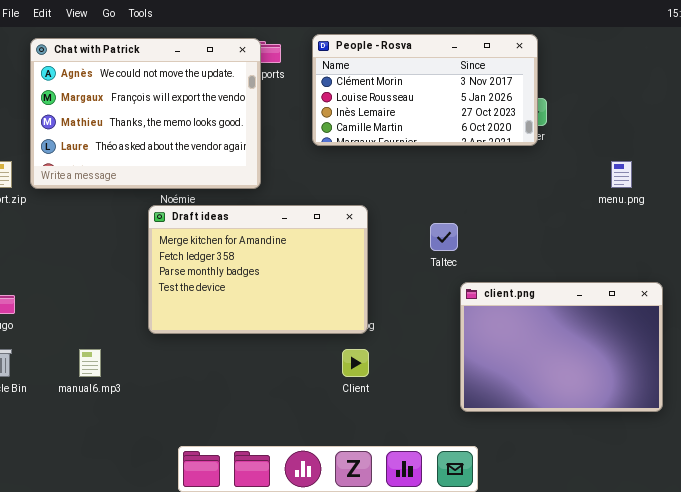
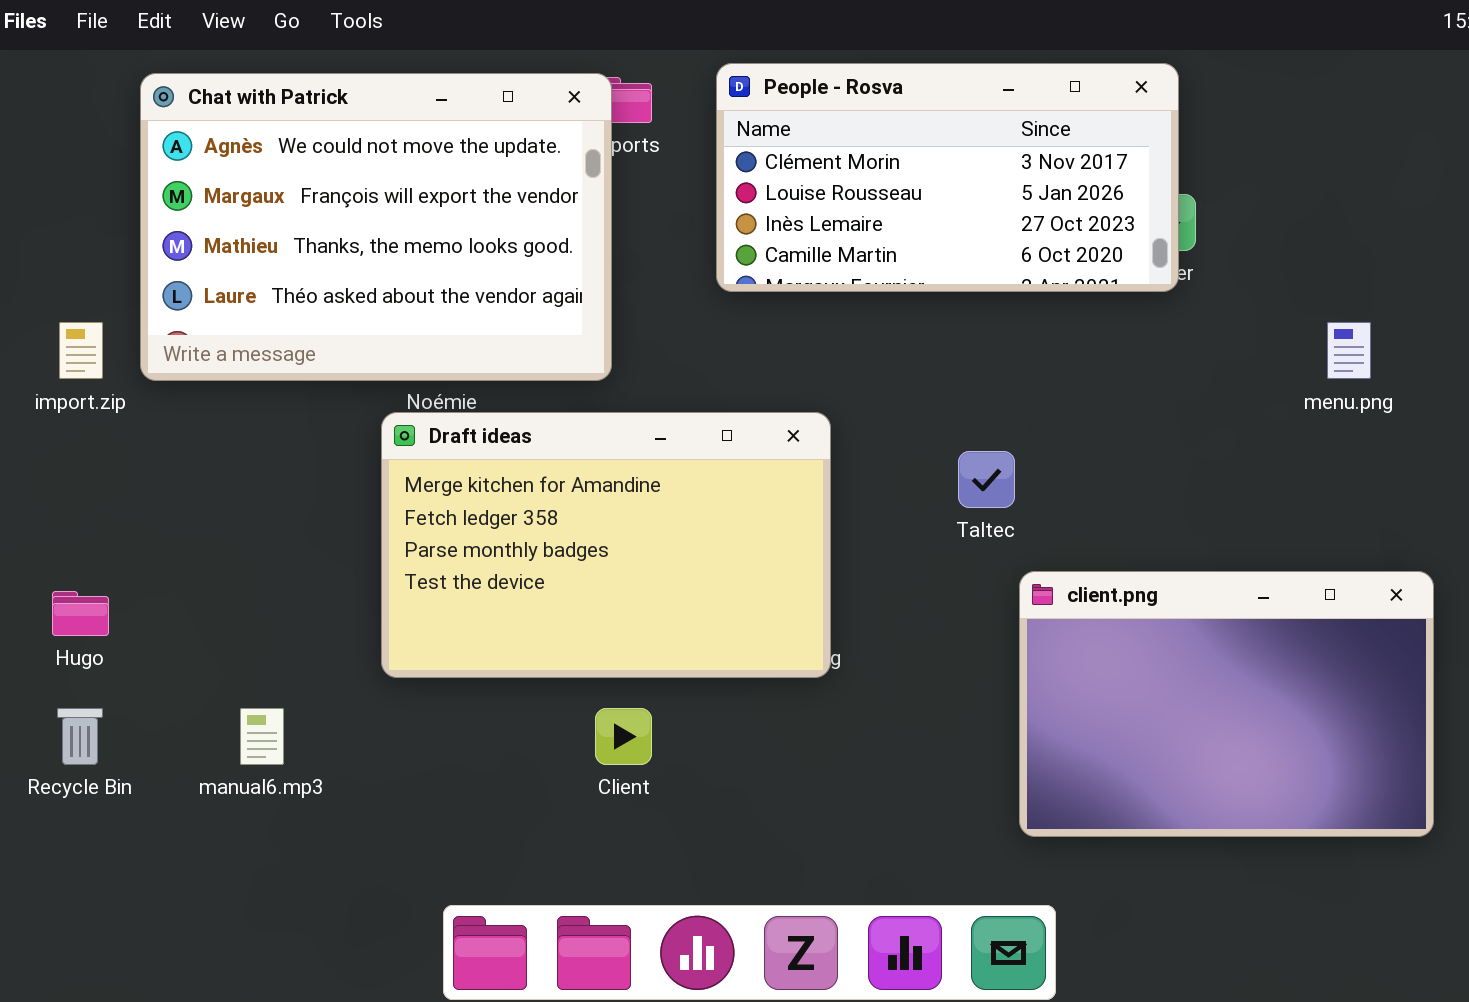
Client: [342,349,369,377] -> [595,708,652,765], moved

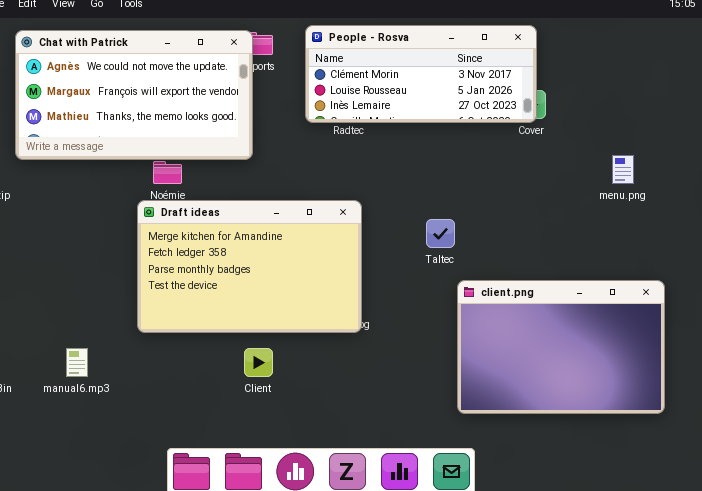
People - Rosva: [716,63,1179,292] -> [305,25,537,123], resized
Chat with Patrick: [140,73,612,381] -> [15,30,253,160], resized

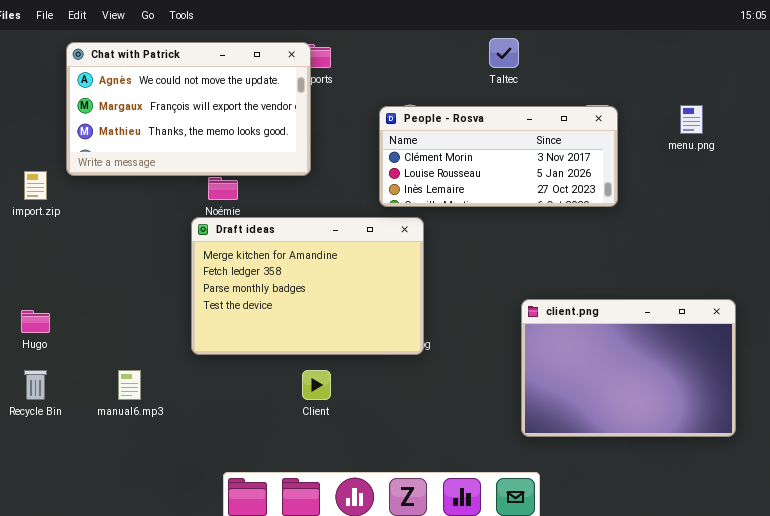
People - Rosva: [305,25,537,123] -> [379,106,618,207], moved
menu.png: [612,155,634,184] -> [680,105,703,134], moved
Taltec: [426,219,455,248] -> [489,38,519,68], moved

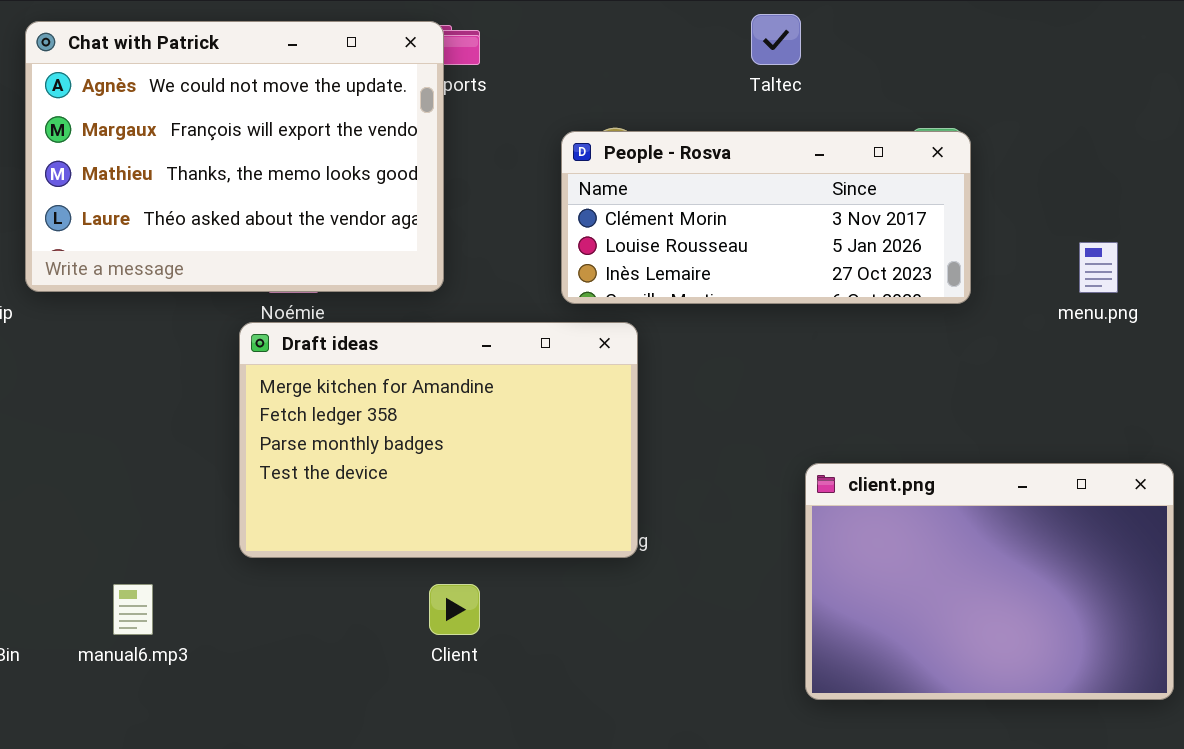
Chat with Patrick: [66,42,311,176] -> [25,21,444,292], resized
menu.png: [680,105,703,134] -> [1079,242,1118,293], moved

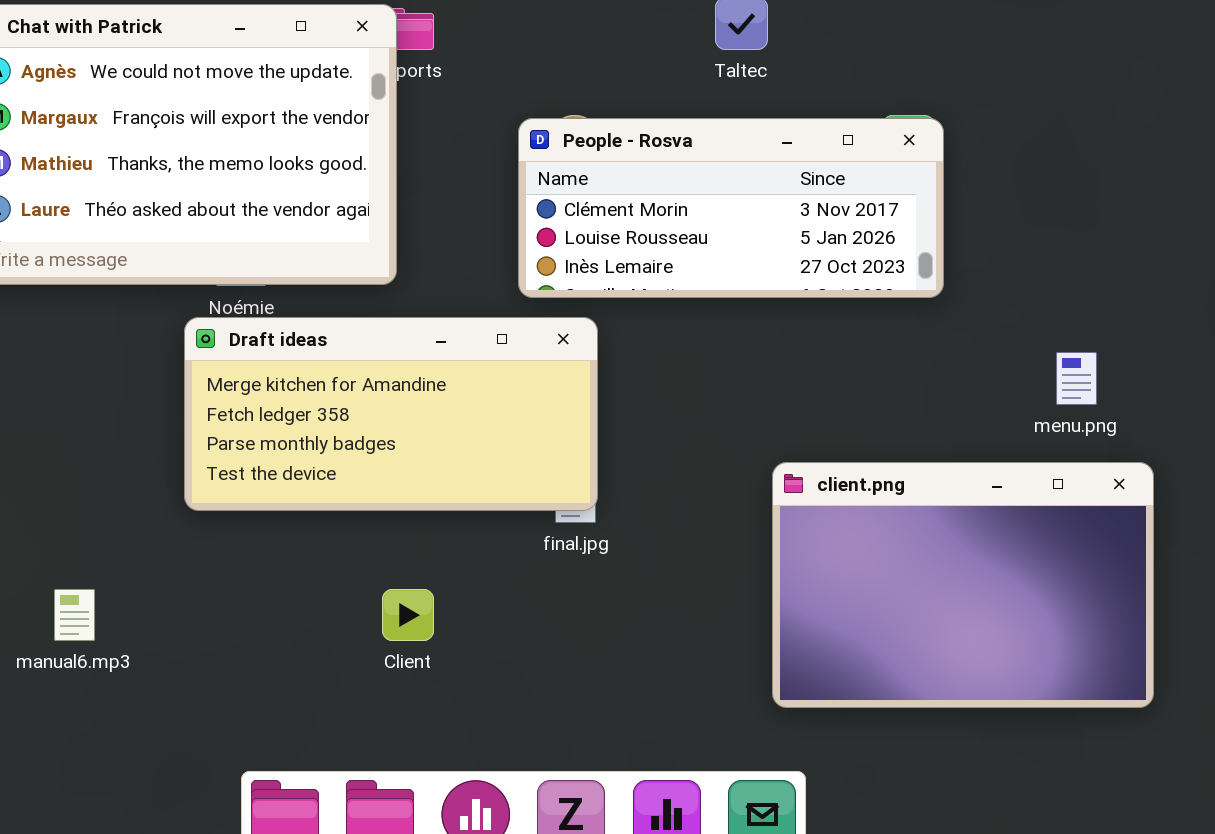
menu.png: [1079,242,1118,293] -> [1056,352,1097,405], moved
Draft ideas: [239,322,638,558] -> [184,317,598,511], resized

